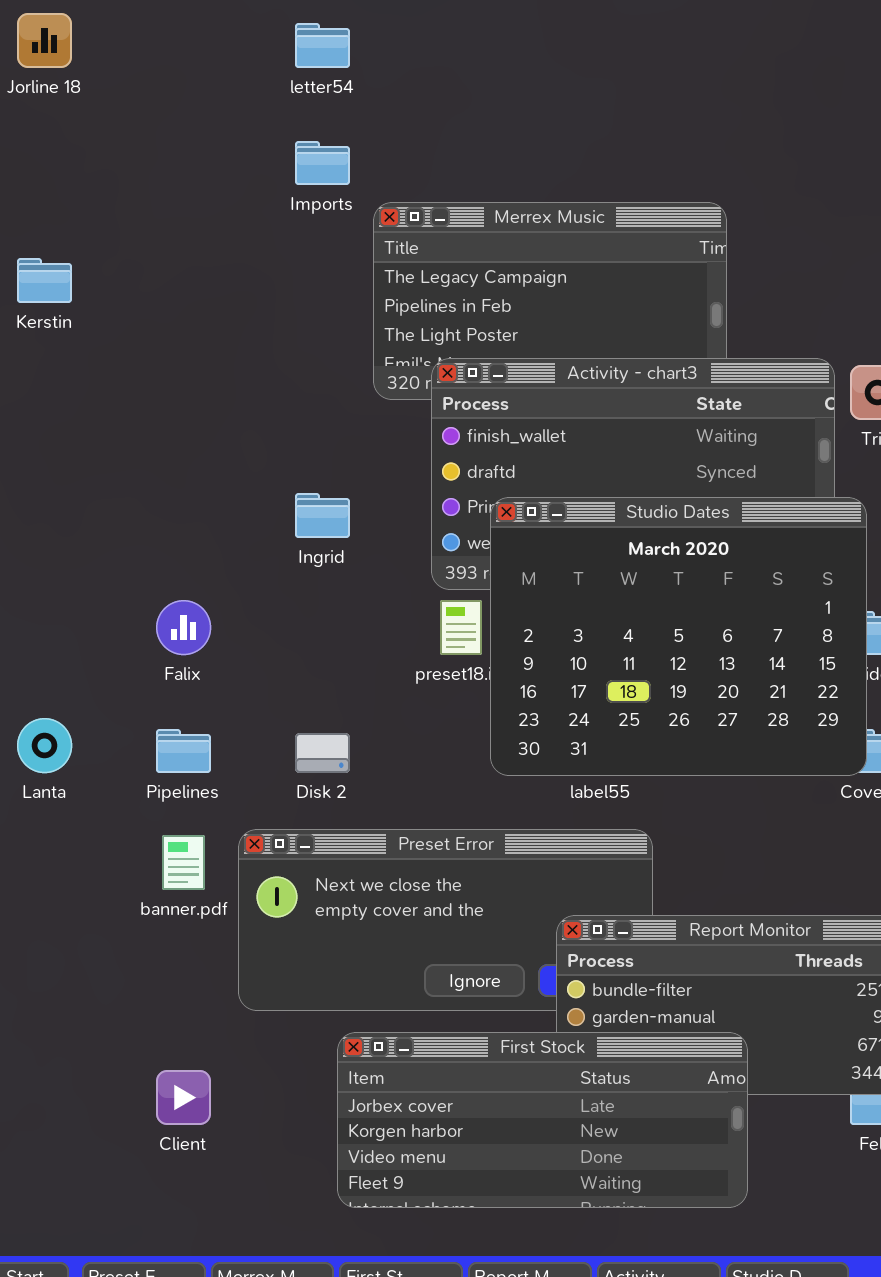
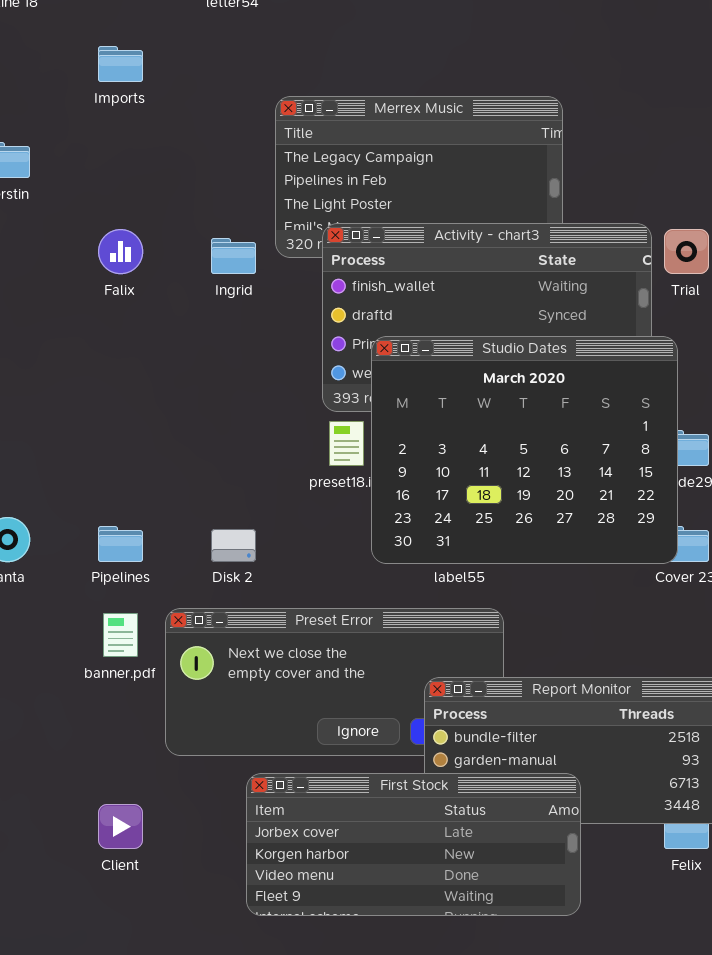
Imports: [295,141,350,185] -> [98,46,143,82], moved
Ingrid: [295,493,350,538] -> [211,238,256,274], moved
Falix: [156,600,211,655] -> [98,229,143,274], moved

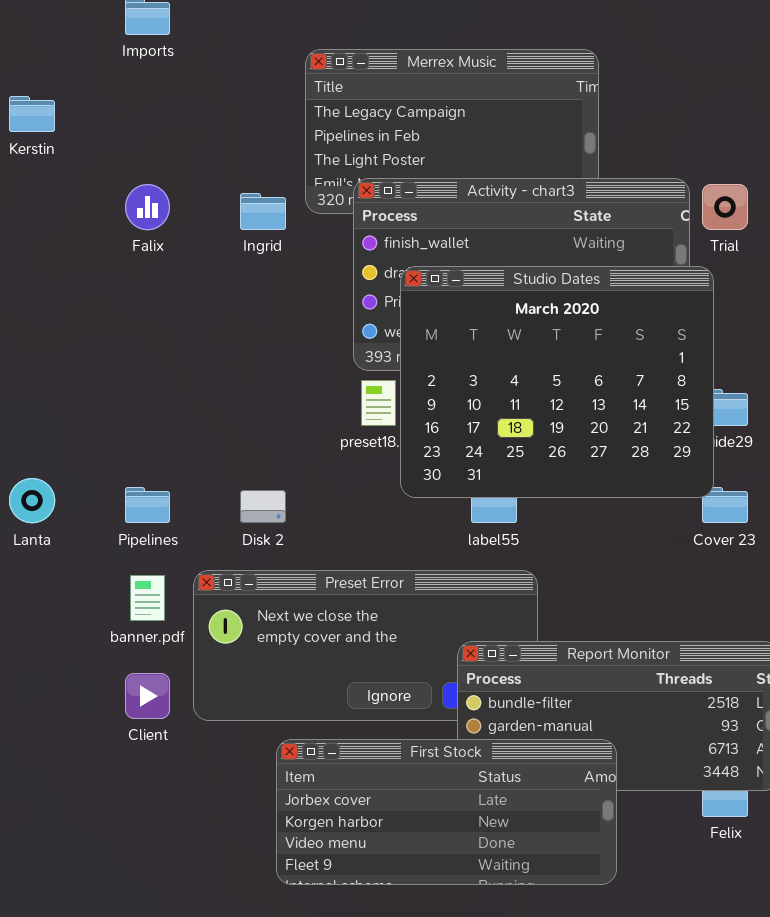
Studio Dates: [371,336,678,564] -> [400,266,714,498], moved
Client: [98,804,143,849] -> [125,673,170,719], moved

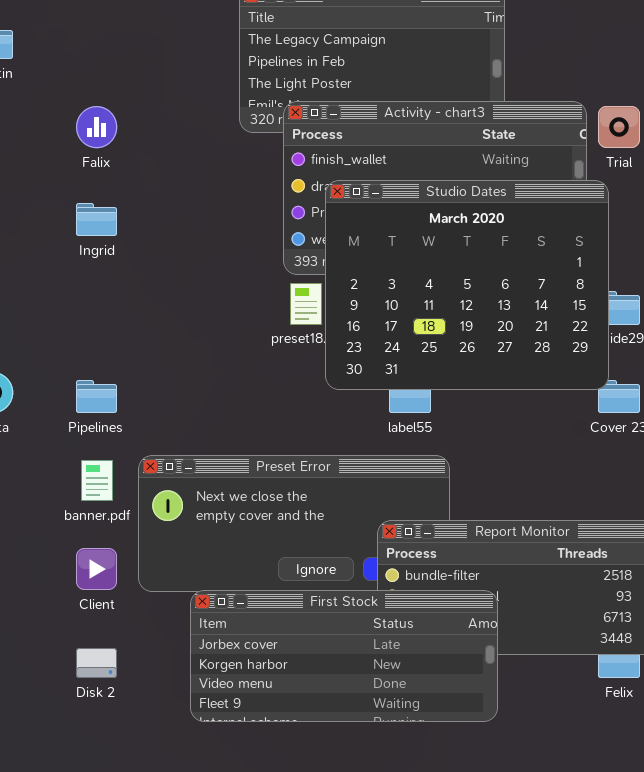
Ingrid: [240,193,286,230] -> [76,203,117,236], moved
Disk 2: [240,490,286,523] -> [76,648,117,678], moved
First Stock: [276,739,617,885] -> [190,590,498,722], moved

